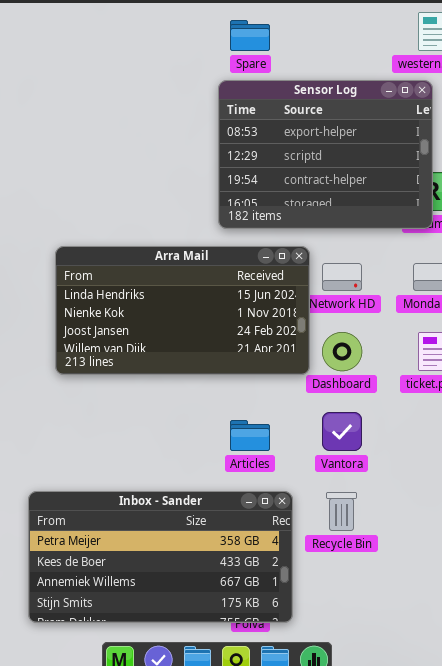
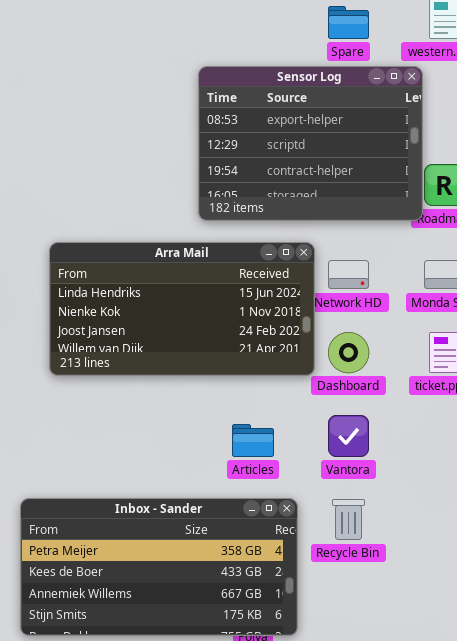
Spare: [230,20,270,51] -> [328,6,369,39], moved
Sensor Log: [218,80,433,229] -> [198,66,423,221], moved

